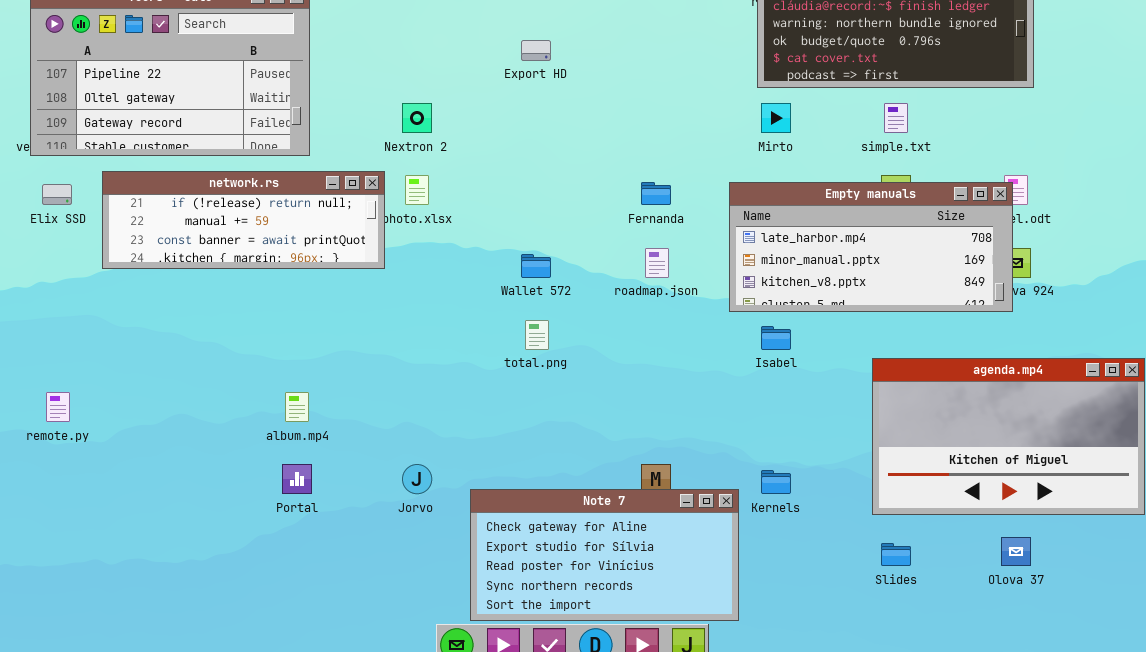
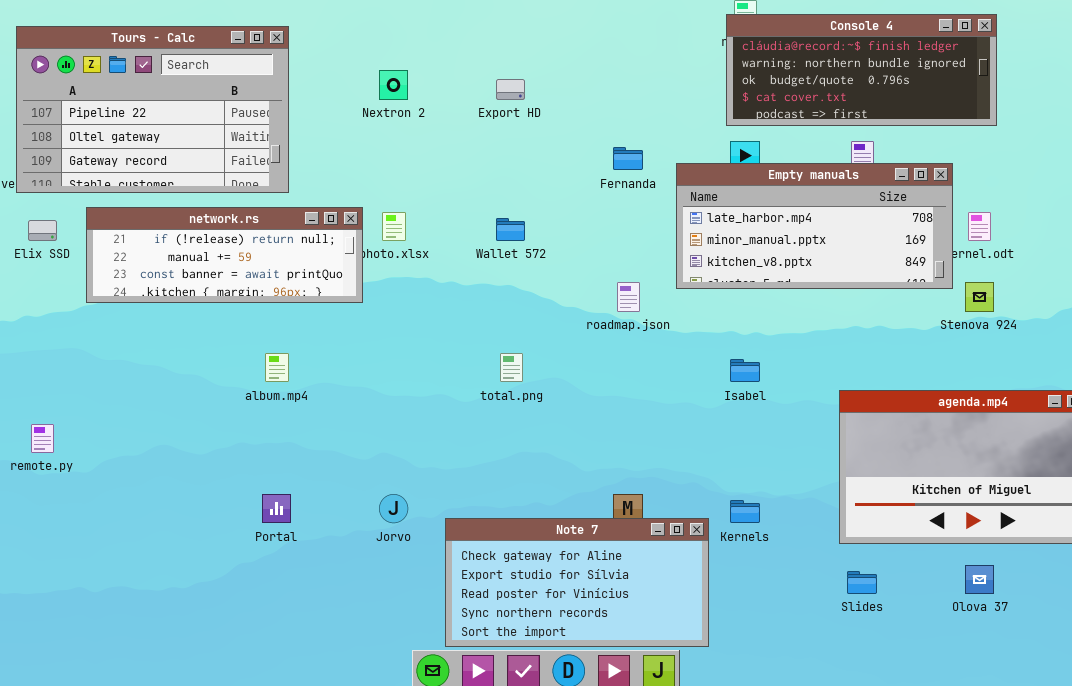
Nextron 2: [402,103,432,133] -> [379,70,408,100], moved
Fernanda: [641,182,671,205] -> [613,147,643,170], moved
Empty manuals: [729,182,1013,312] -> [676,163,953,289], moved
Wallet 572: [521,254,551,278] -> [496,218,525,241], moved
album.mp4: [285,392,309,422] -> [265,353,289,382], moved

